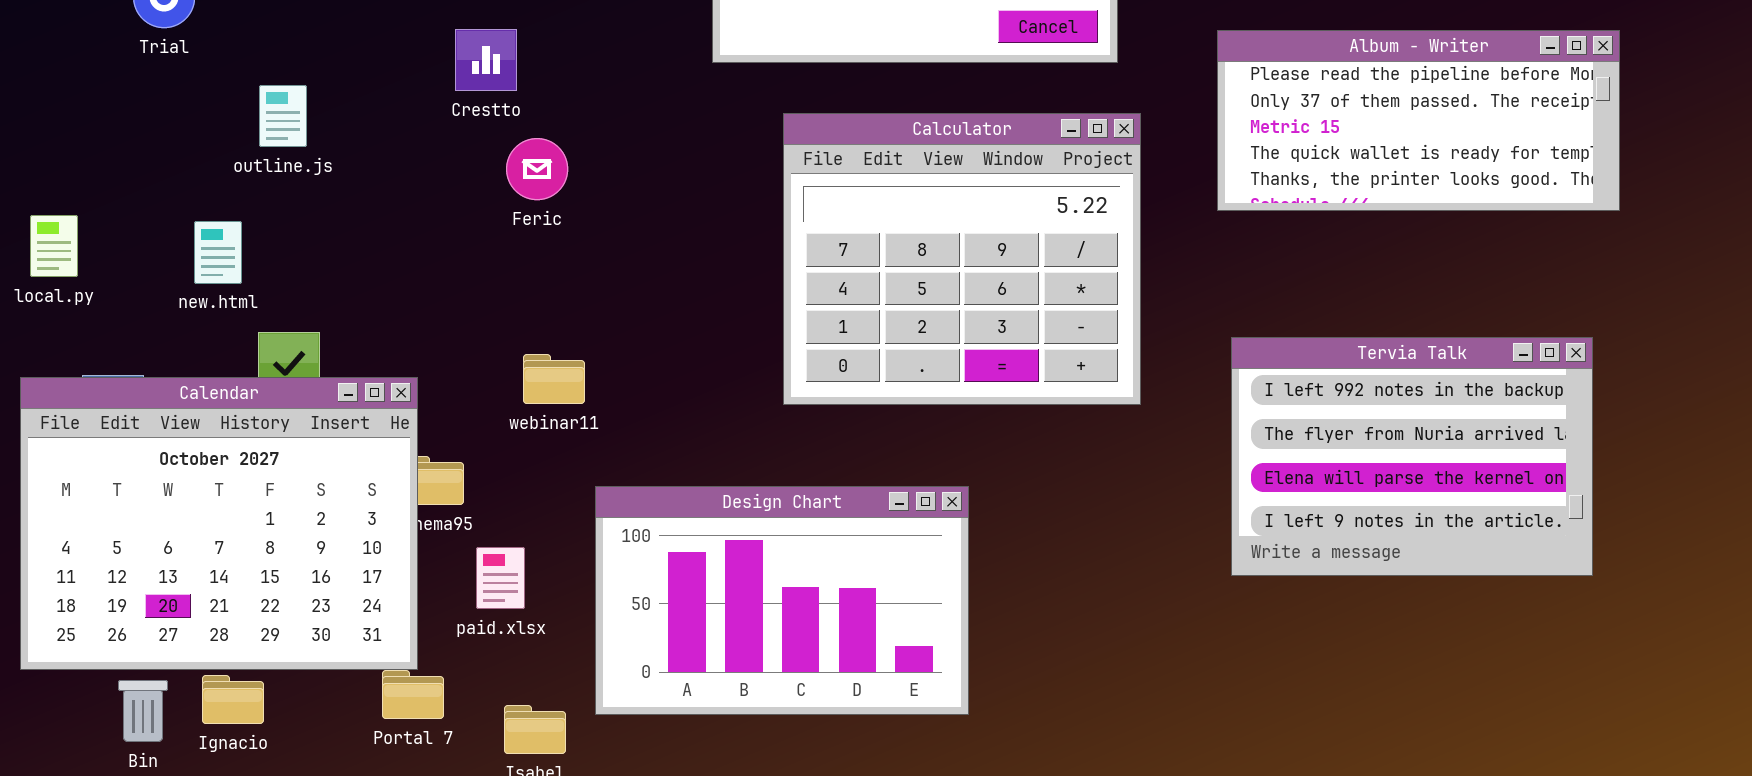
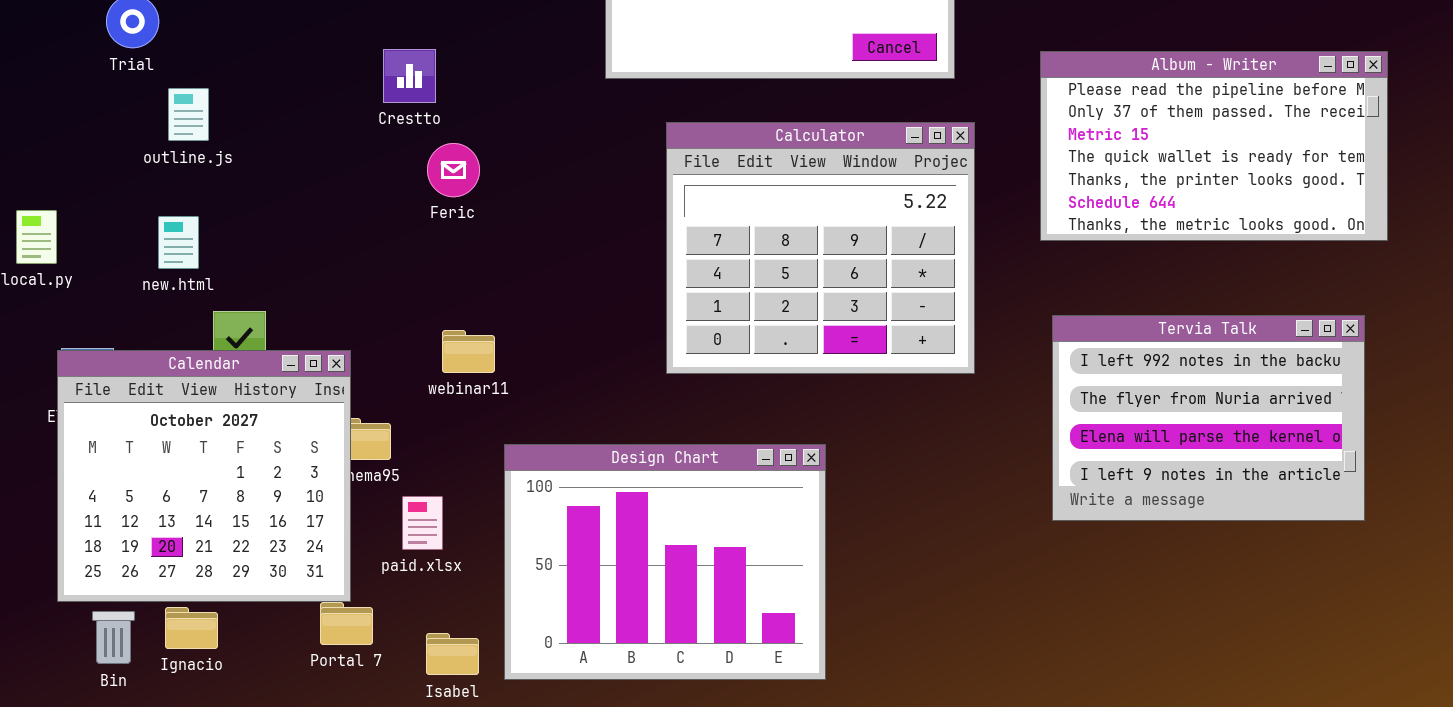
Album - Writer: [1217,30,1620,211] -> [1040,51,1388,241], resized
outline.js: [259,85,307,147] -> [168,88,209,141], moved
Calendar: [20,377,418,670] -> [57,350,351,602], resized
Design Chart: [595,486,969,715] -> [504,444,826,680], resized

